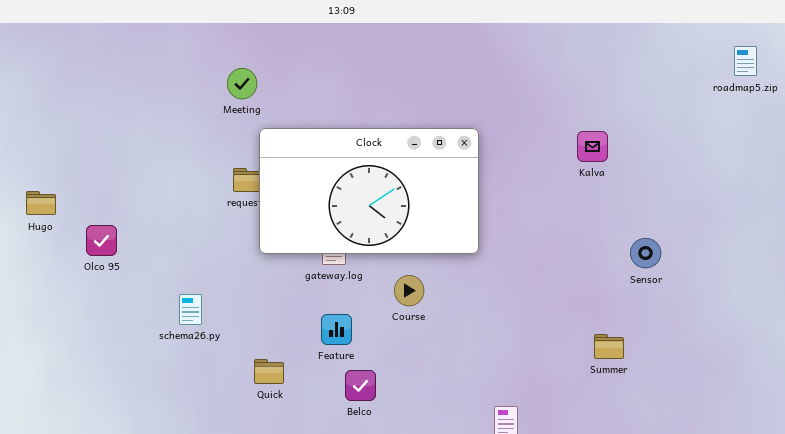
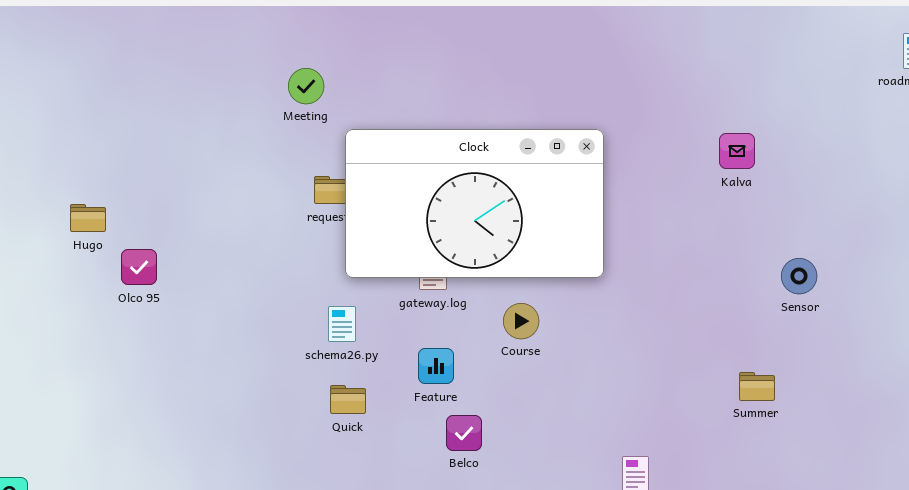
Meeting: [227,68,257,99] -> [288,68,324,104], moved
Olco 95: [86,225,117,256] -> [121,249,157,285], moved
schema26.py: [179,294,202,325] -> [328,306,356,342], moved
Quick: [254,359,284,384] -> [330,385,366,414], moved

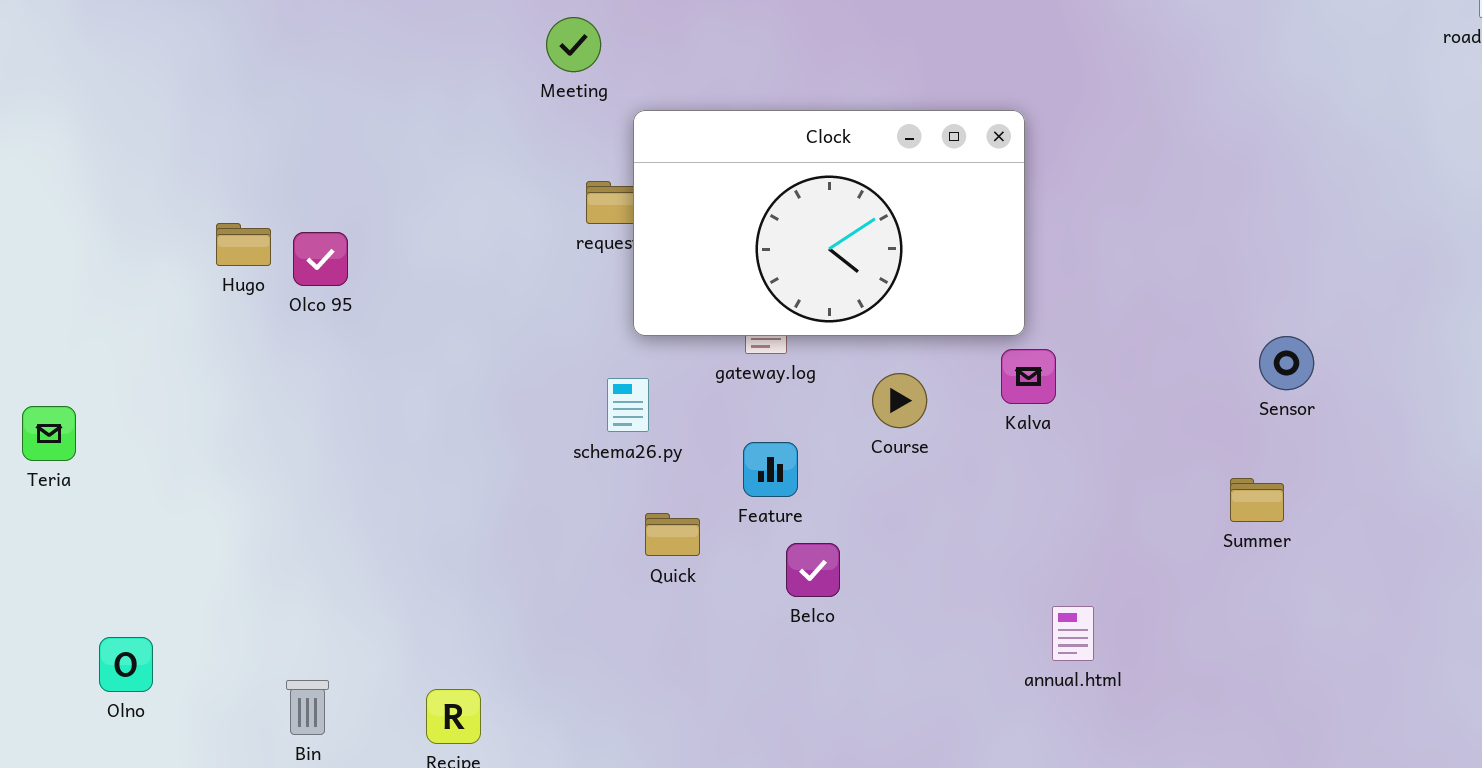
Kalva: [719,133,755,169] -> [1001,349,1056,404], moved
Olco 95: [121,249,157,285] -> [293,232,348,286], moved
Sensor: [781,258,817,294] -> [1259,336,1314,390], moved
Quick: [330,385,366,414] -> [645,513,700,556], moved

